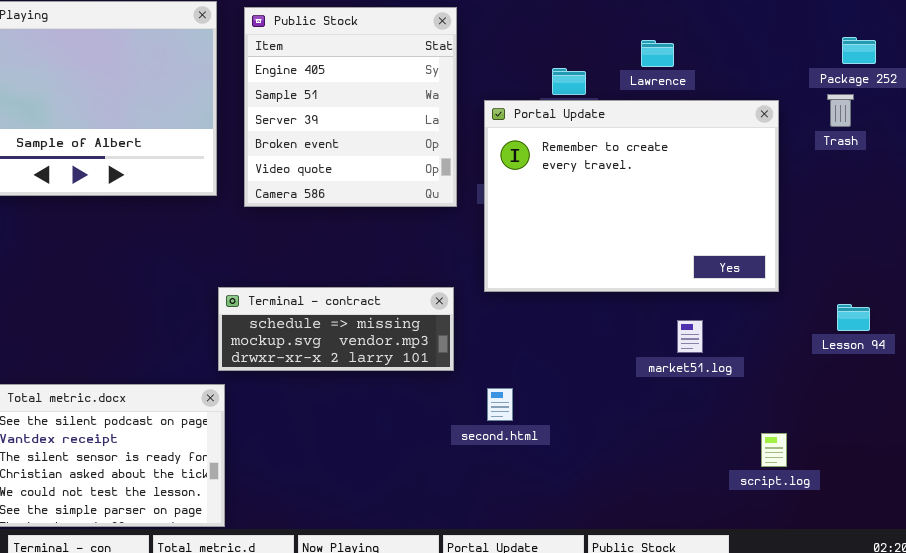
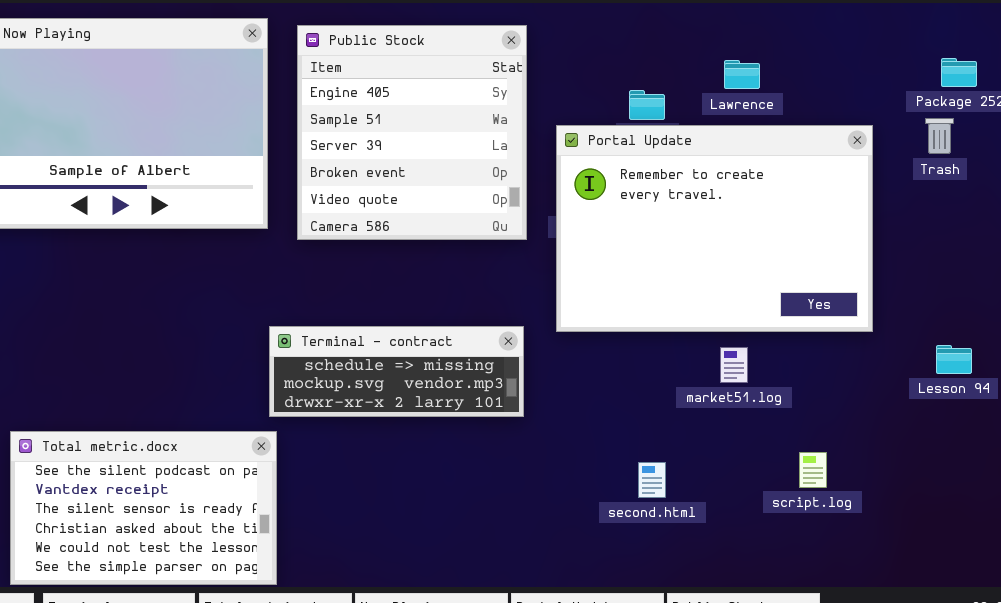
market51.log: [677,320,703,353] -> [720,347,748,383], moved
second.html: [487,388,513,421] -> [638,462,666,498], moved
script.log: [761,433,787,467] -> [799,452,827,488], moved

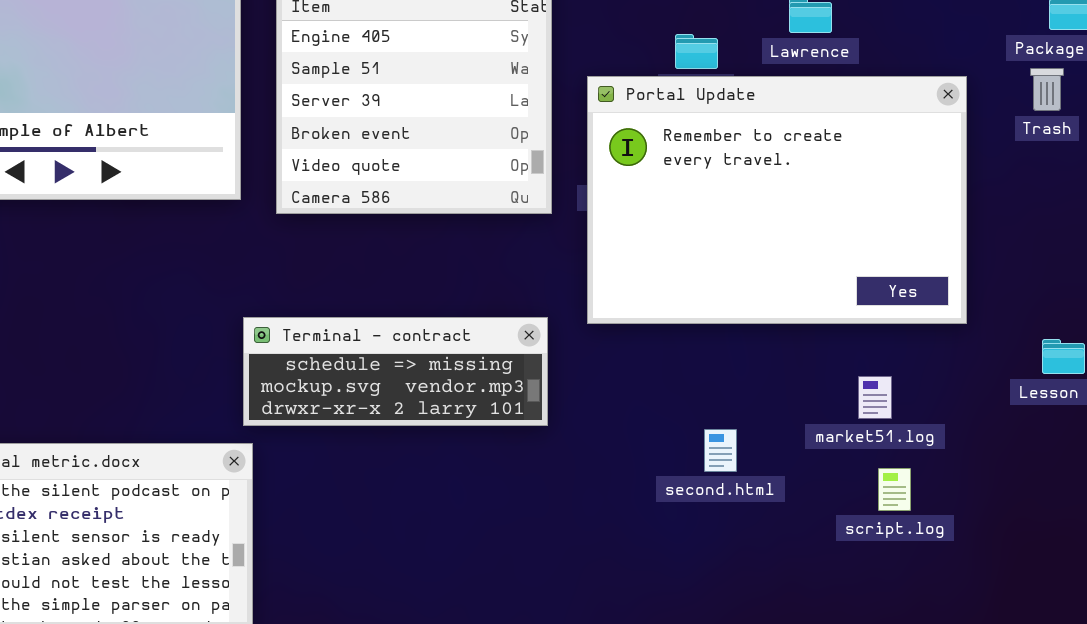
market51.log: [720,347,748,383] -> [858,376,892,419], moved
second.html: [638,462,666,498] -> [704,429,737,472], moved

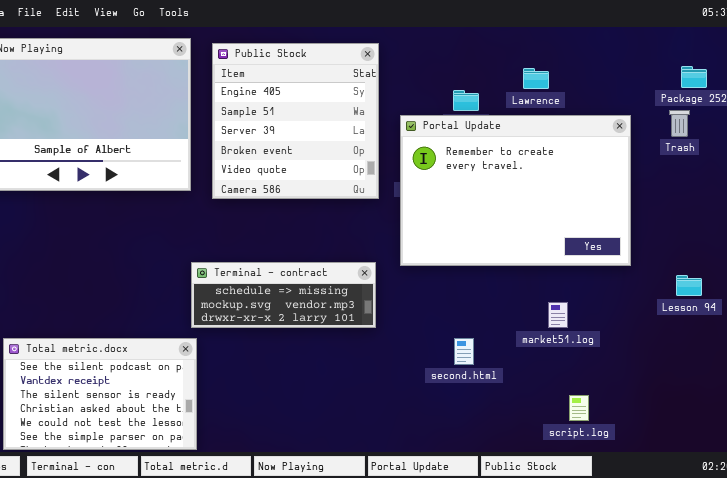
market51.log: [858,376,892,419] -> [548,302,568,328], moved
second.html: [704,429,737,472] -> [454,338,474,365], moved
script.log: [878,468,911,511] -> [569,395,589,421], moved

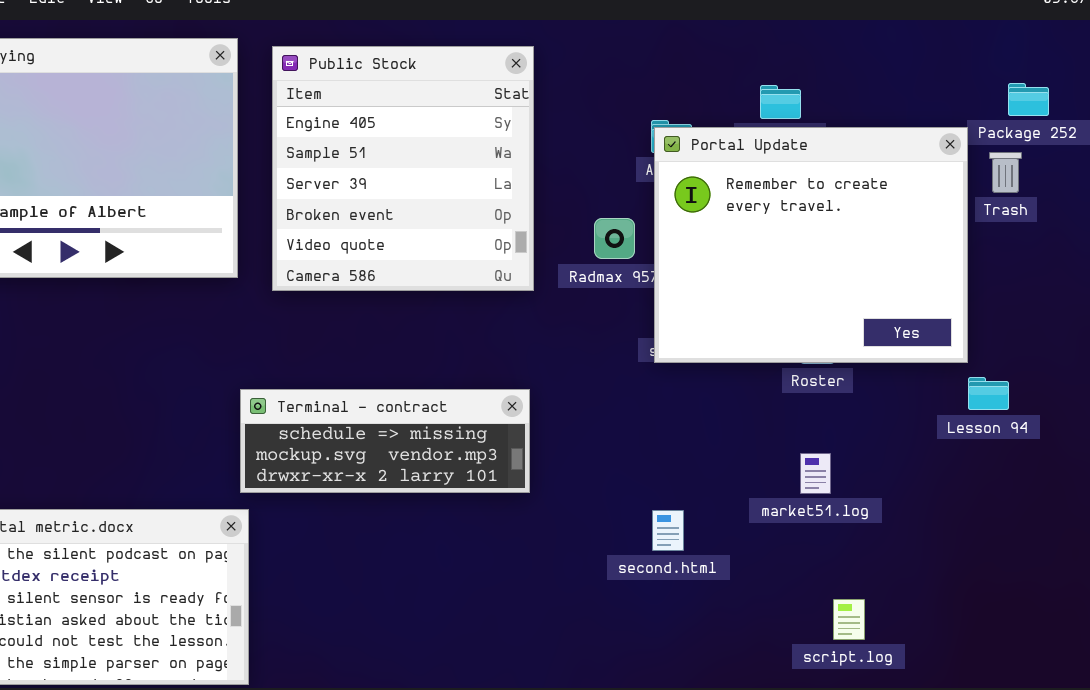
Portal Update: [400,115,631,266] -> [654,127,968,363], moved, resized
Lesson 94: [676,275,702,296] -> [968,377,1009,410], moved

